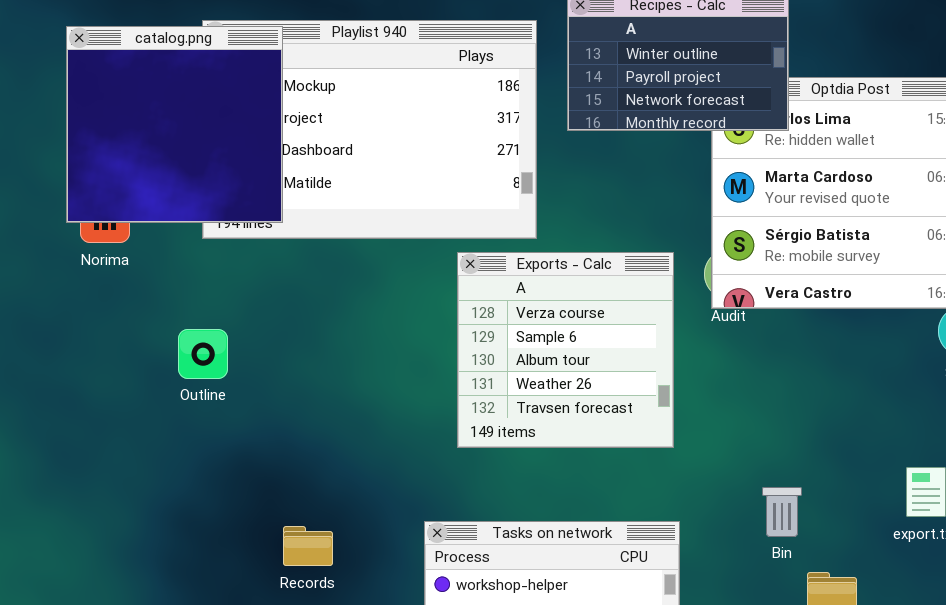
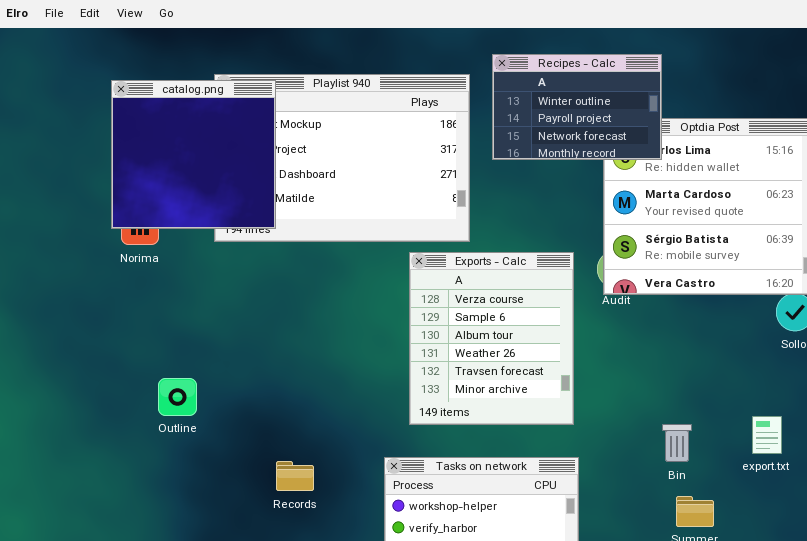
Exports - Calc: [457,252,674,448] -> [409,252,574,425], resized
Outline: [178,329,228,379] -> [158,378,197,416], moved
Bin: [762,487,802,537] -> [662,424,692,462], moved

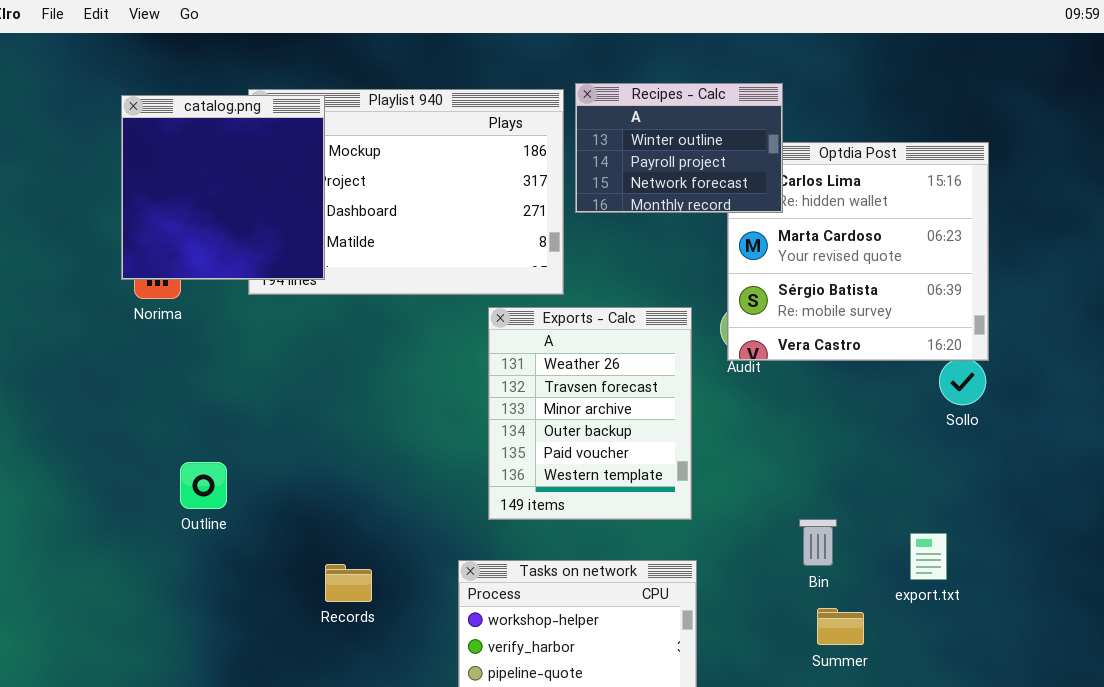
Recipes - Calc: [492,54,662,160] -> [575,83,783,213], moved
Exports - Calc: [409,252,574,425] -> [488,307,692,520], scrolled down 3 rows
export.txt: [752,416,782,454] -> [910,533,947,580], moved

